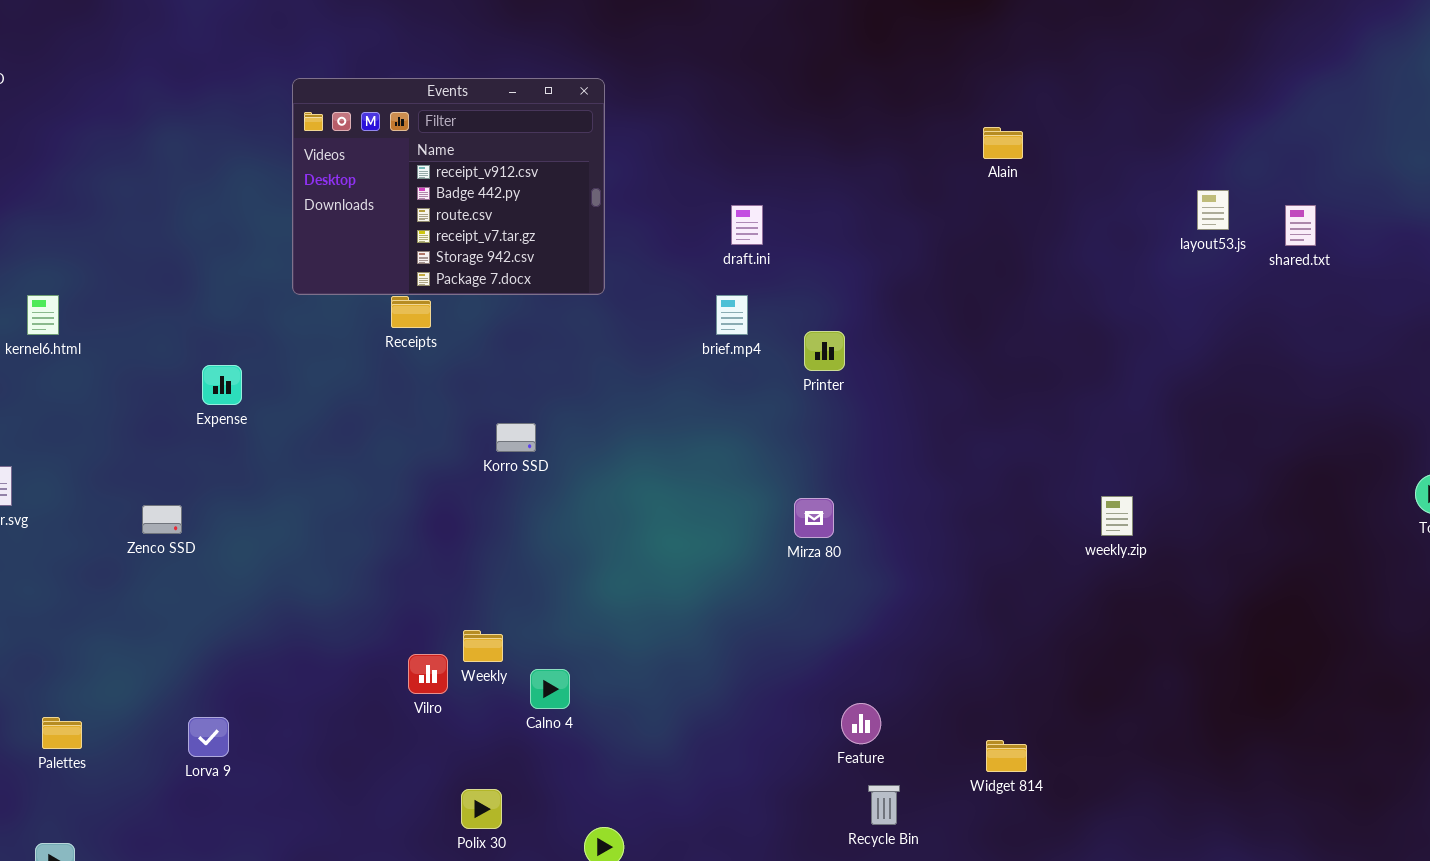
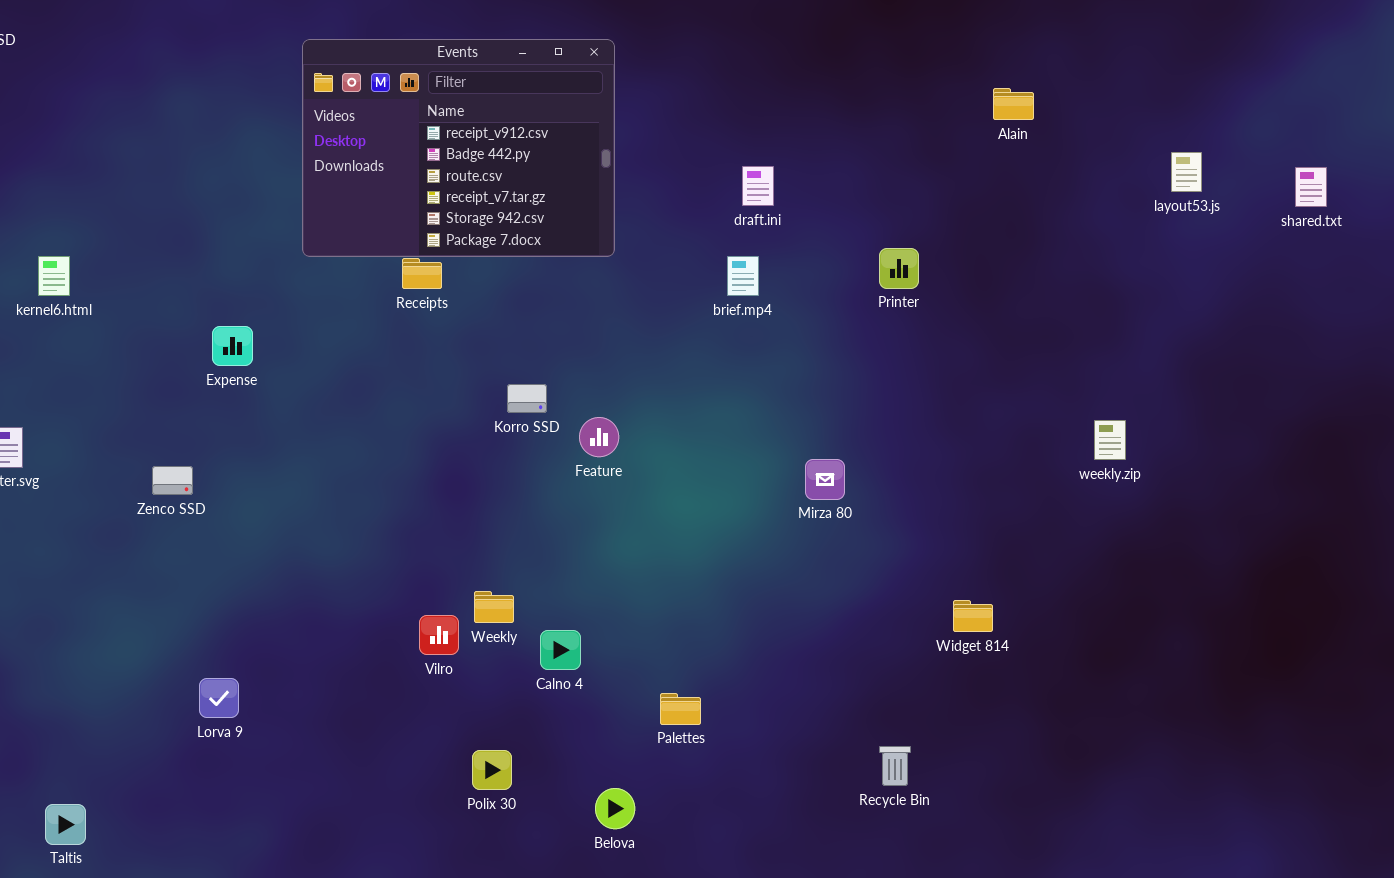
layout53.js: [1197,190,1229,230] -> [1171,152,1202,192], moved
Printer: [804,331,845,371] -> [879,248,919,289], moved
weekly.zip: [1101,496,1133,536] -> [1094,420,1126,460], moved
Feature: [841,703,881,744] -> [579,417,619,457], moved
Palettes: [42,717,82,749] -> [660,693,701,725], moved
Widget 814: [986,740,1027,772] -> [953,600,993,632], moved

